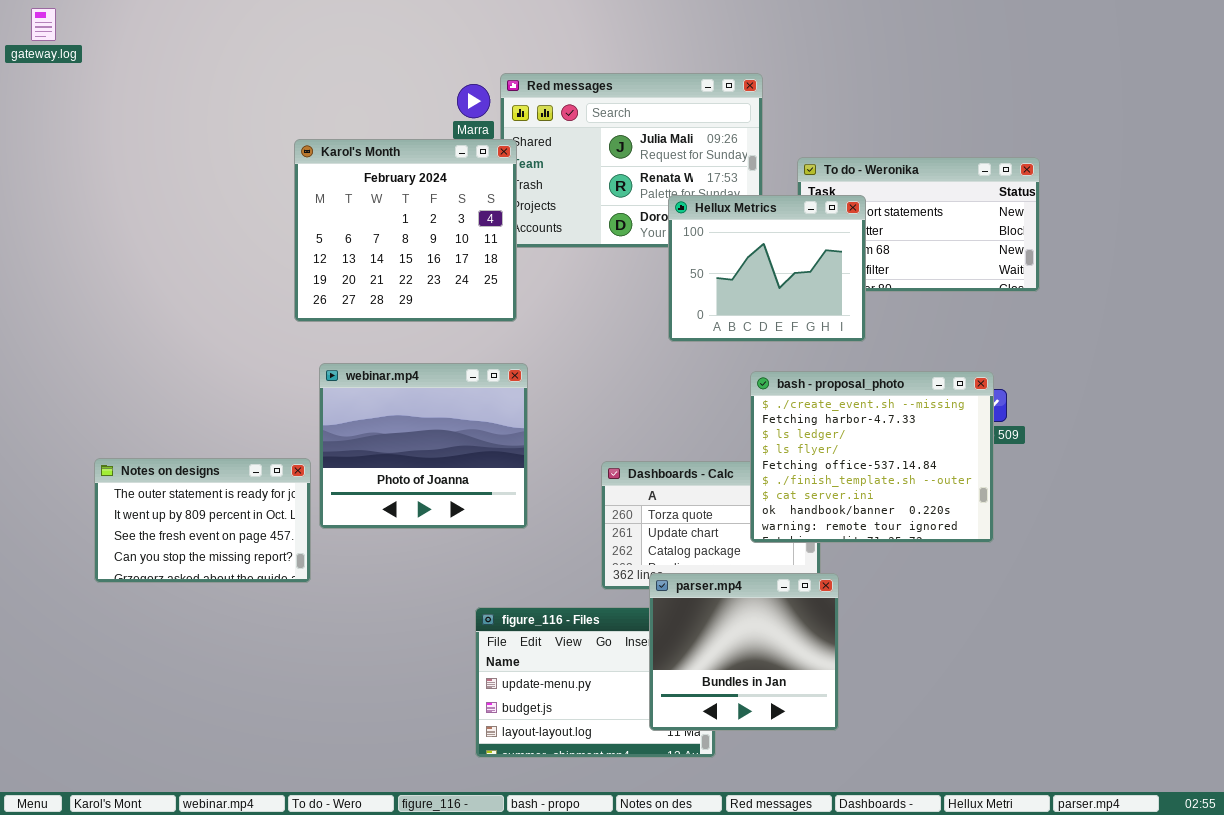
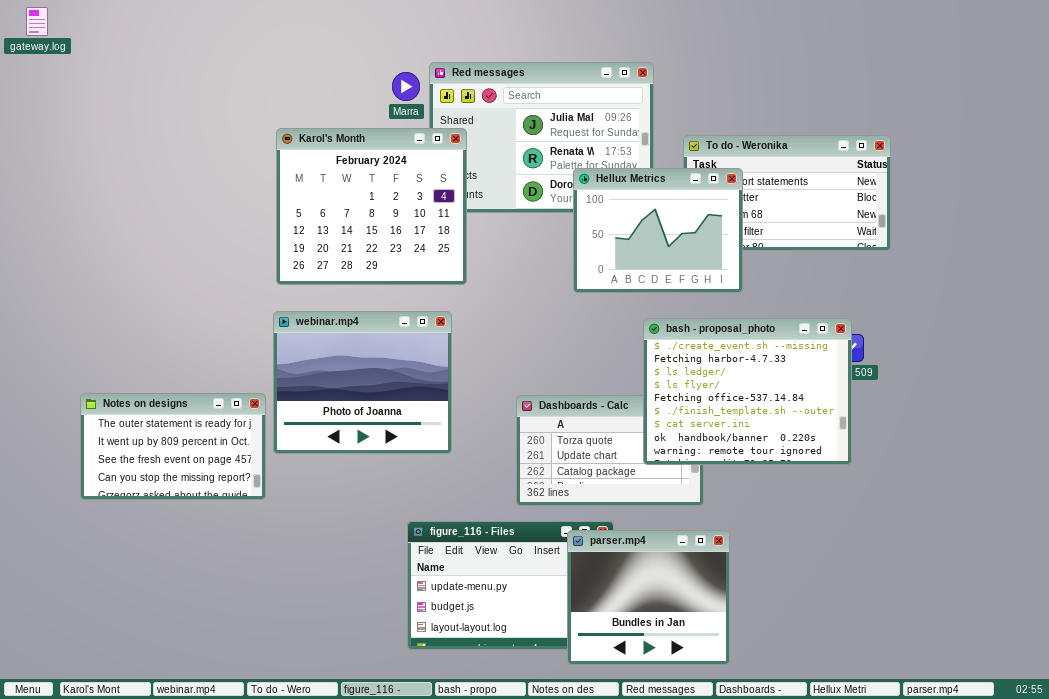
Karol's Month: [294,139,517,322] -> [276,128,467,285], moved
parser.mp4: [649,573,839,731] -> [567,530,730,665], moved

